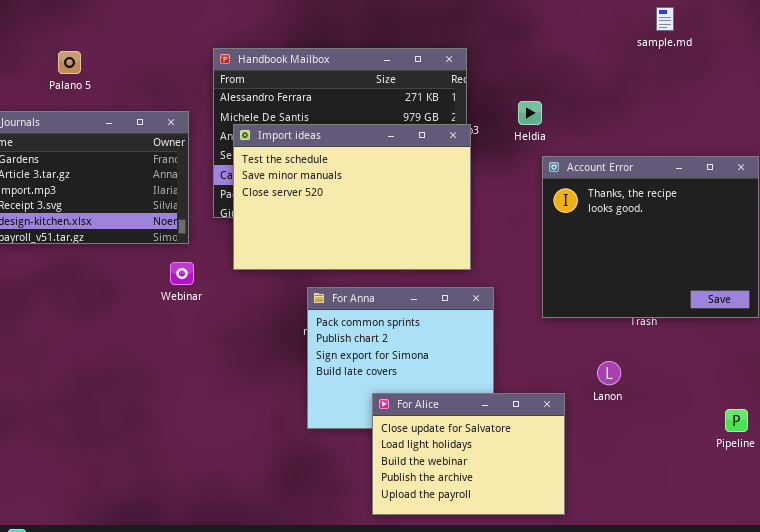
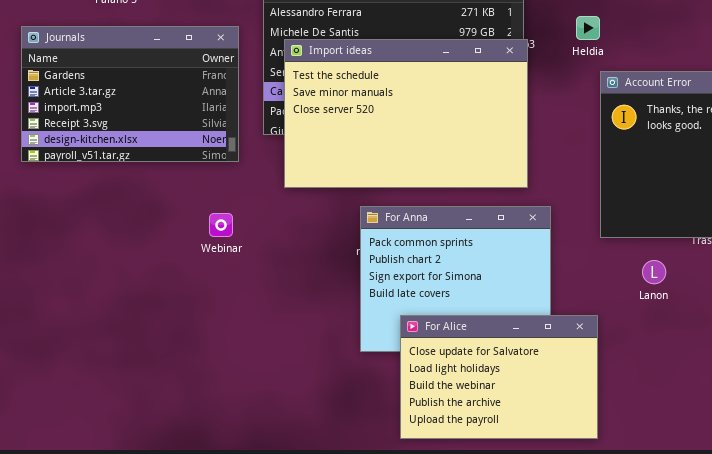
Webinar: [170,262,194,285] -> [209,213,233,237], moved
Lanon: [597,361,621,385] -> [642,260,666,284], moved
For Alice: [372,393,565,515] -> [400,315,598,439], moved

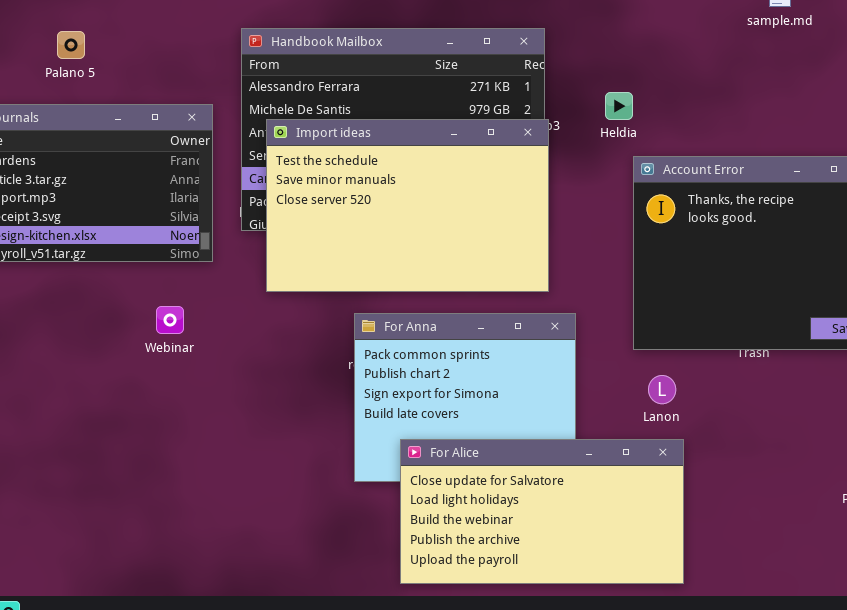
Webinar: [209,213,233,237] -> [156,306,184,334], moved
Lanon: [642,260,666,284] -> [648,375,676,404], moved
For Alice: [400,315,598,439] -> [400,439,684,584], resized

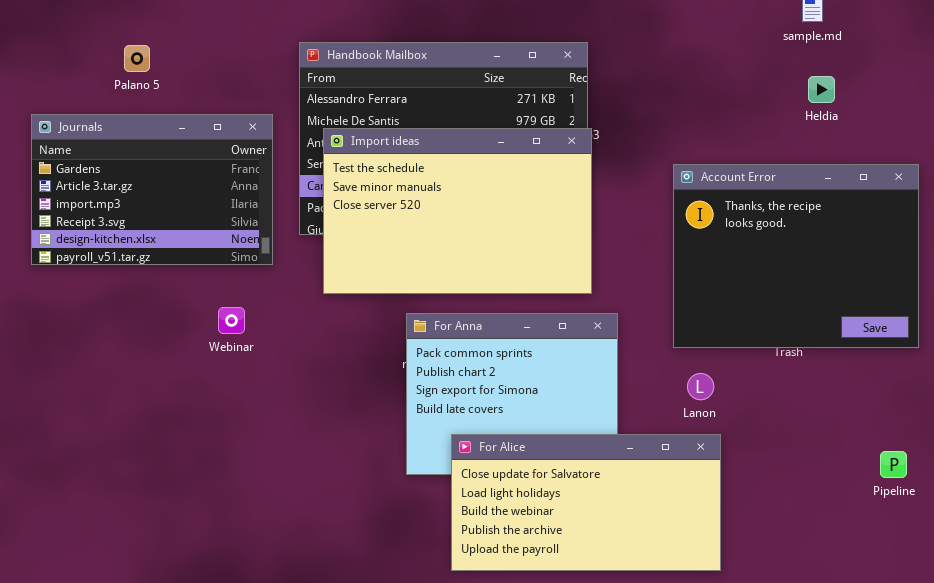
Heldia: [605,92,633,120] -> [808,76,835,103], moved

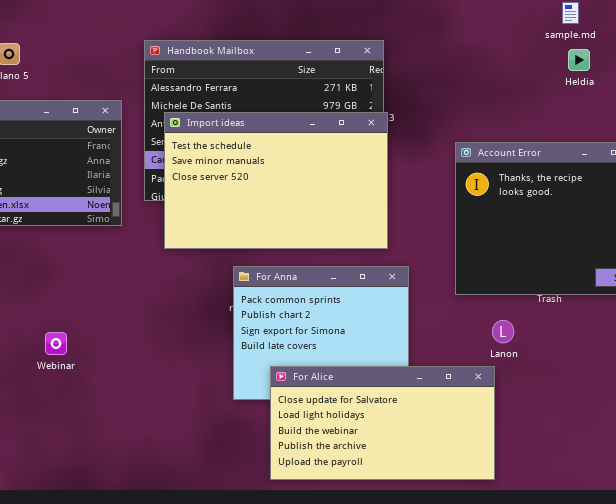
Heldia: [808,76,835,103] -> [568,49,590,71], moved
Webinar: [218,307,245,334] -> [45,332,67,355], moved
Lanon: [687,373,714,400] -> [492,320,514,343], moved

